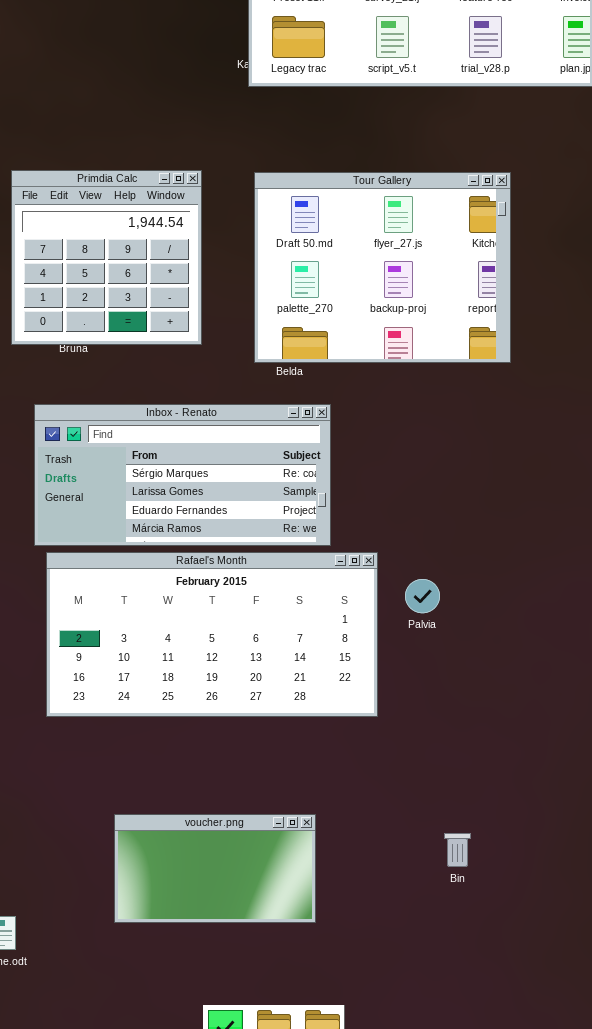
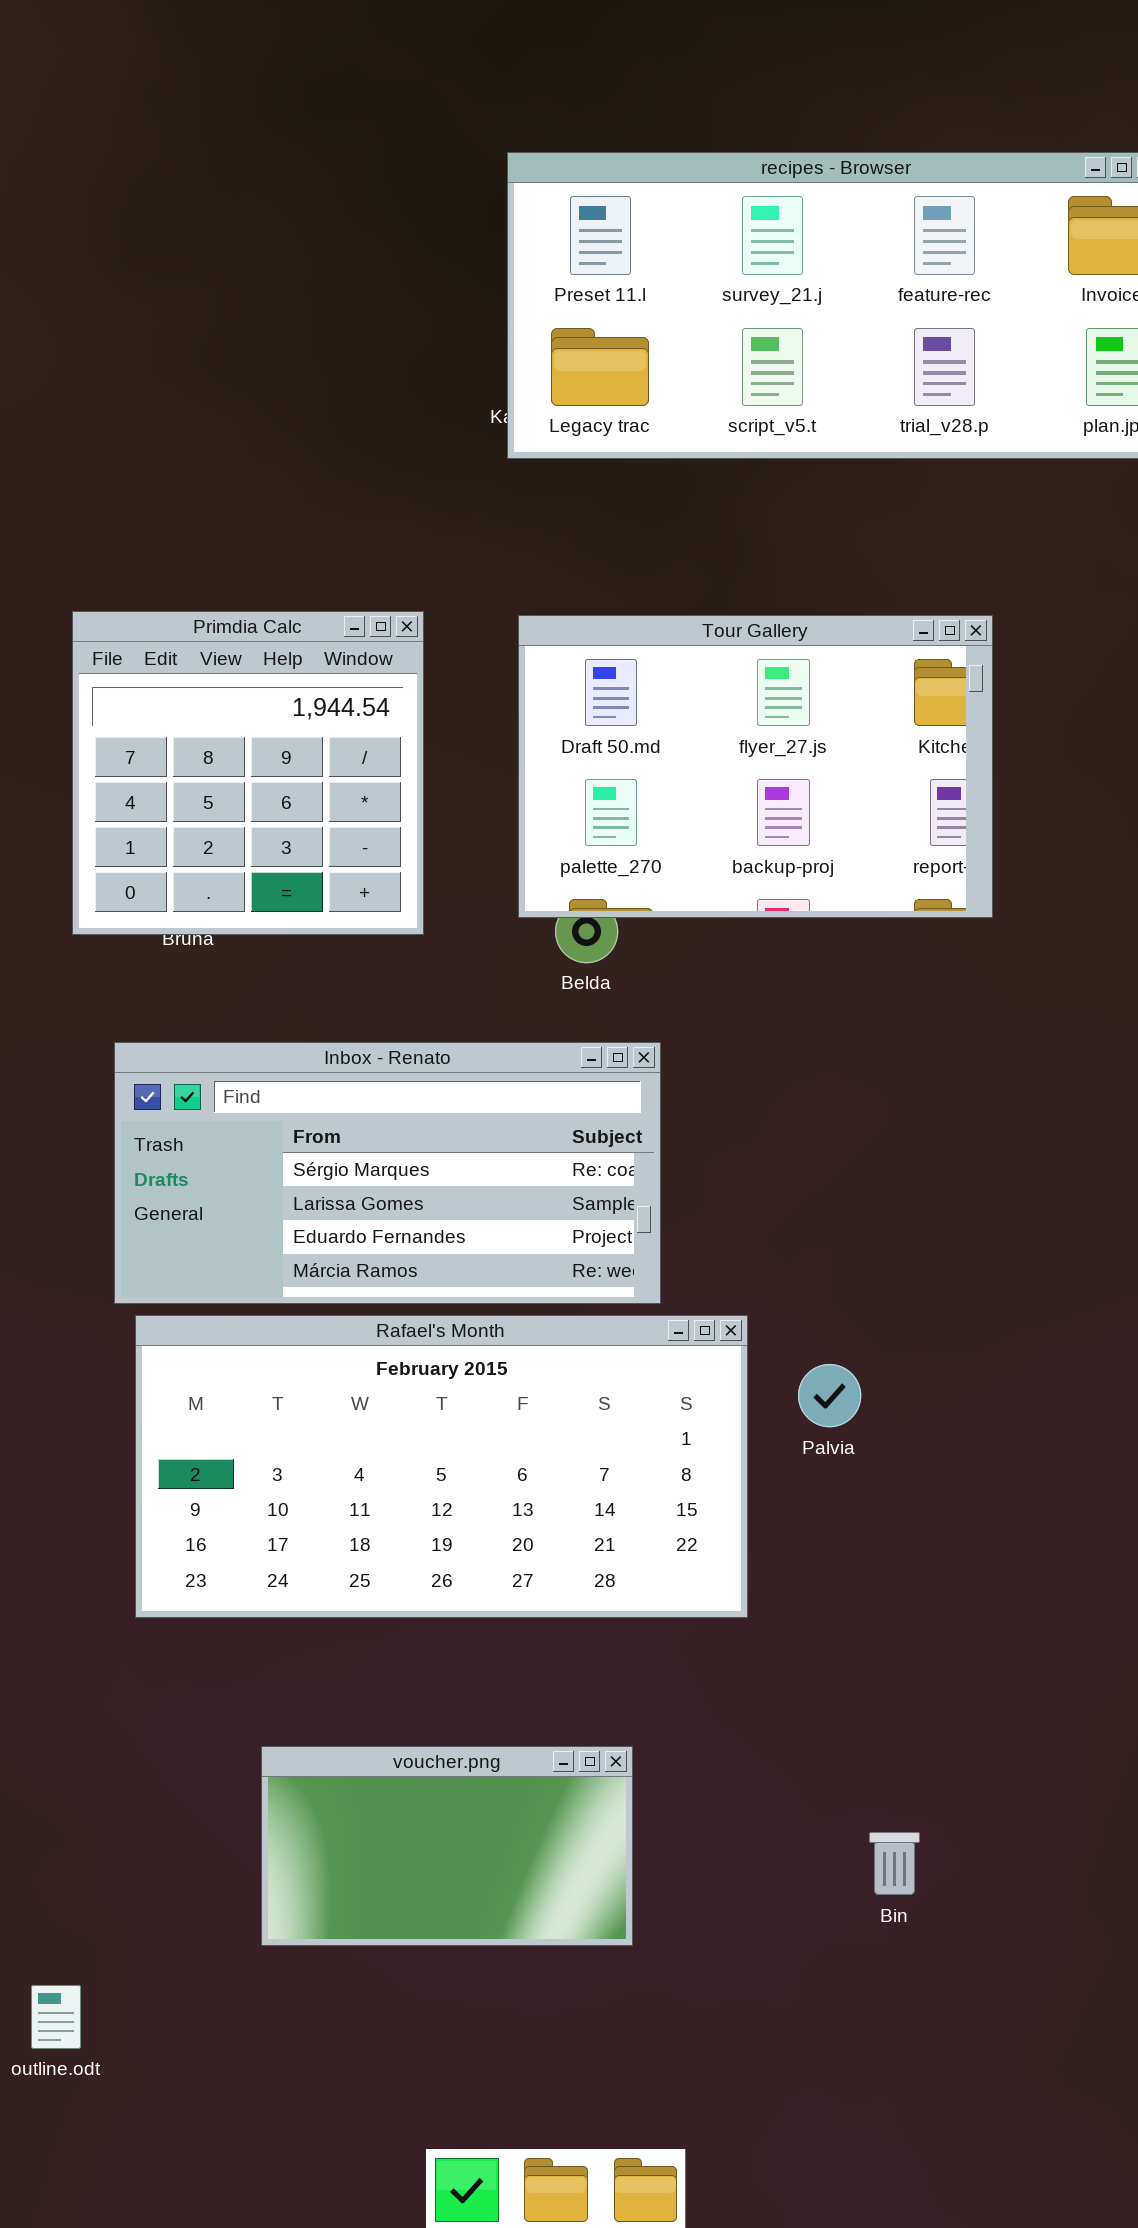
Tour Gallery: [254,172,511,363] -> [518,615,993,918], resized
voucher.png: [114,814,316,923] -> [261,1746,633,1946], moved

